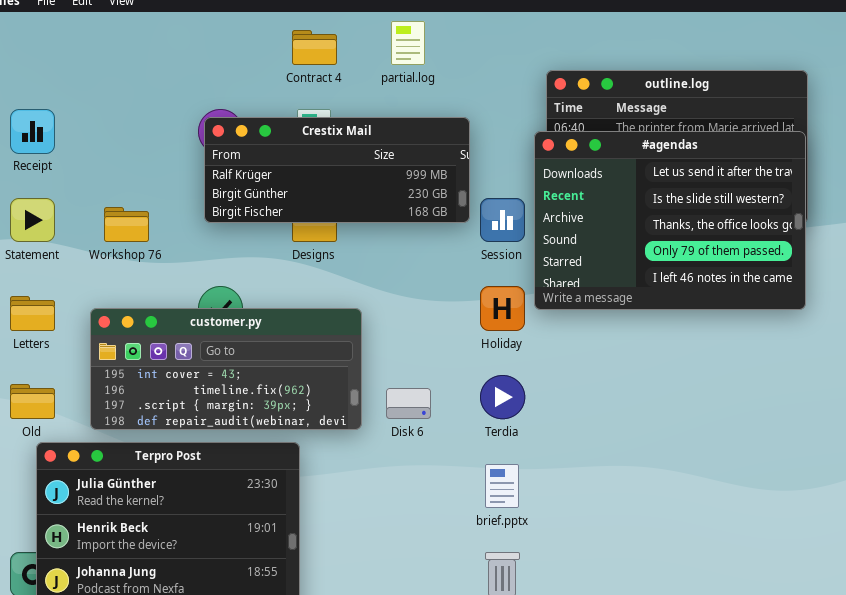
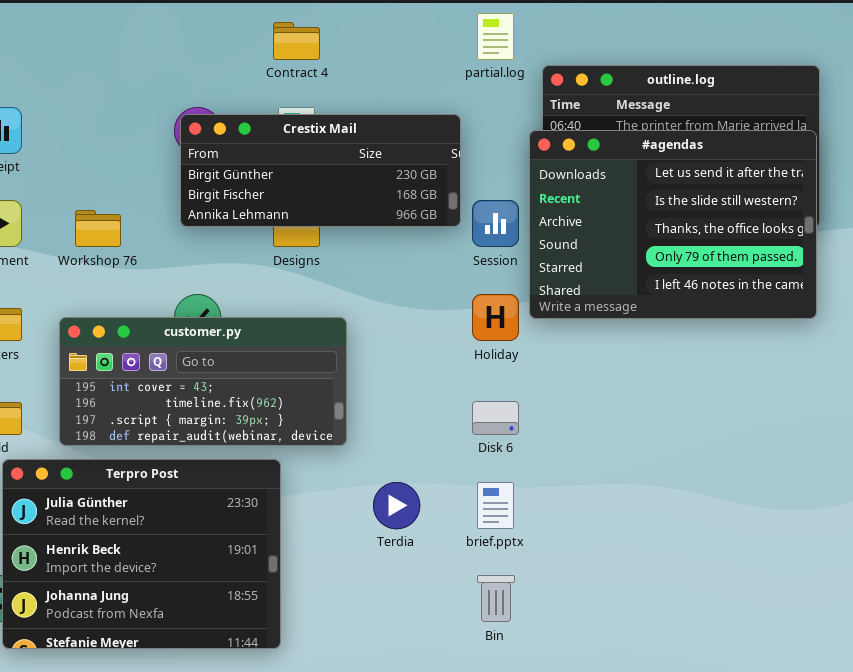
partial.log: [391,21,425,65] -> [477,13,514,60], moved
Crestix Mail: [204,117,470,223] -> [180,114,461,227], scrolled down 1 row
Terdia: [480,375,525,419] -> [373,482,420,529], moved
Disk 6: [386,388,431,419] -> [472,401,519,435], moved

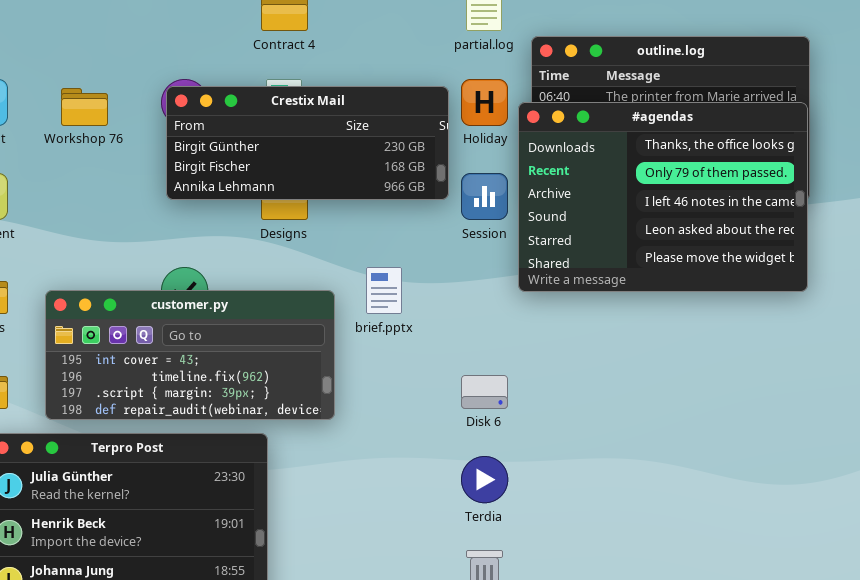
#agendas: [529,130,817,319] -> [518,102,808,292], scrolled down 2 rows
Workshop 76: [75,210,121,247] -> [61,88,108,126], moved
Holiday: [472,294,519,341] -> [461,79,508,126], moved
Terdia: [373,482,420,529] -> [461,456,508,503], moved
brief.pptx: [477,482,514,529] -> [366,267,402,314], moved

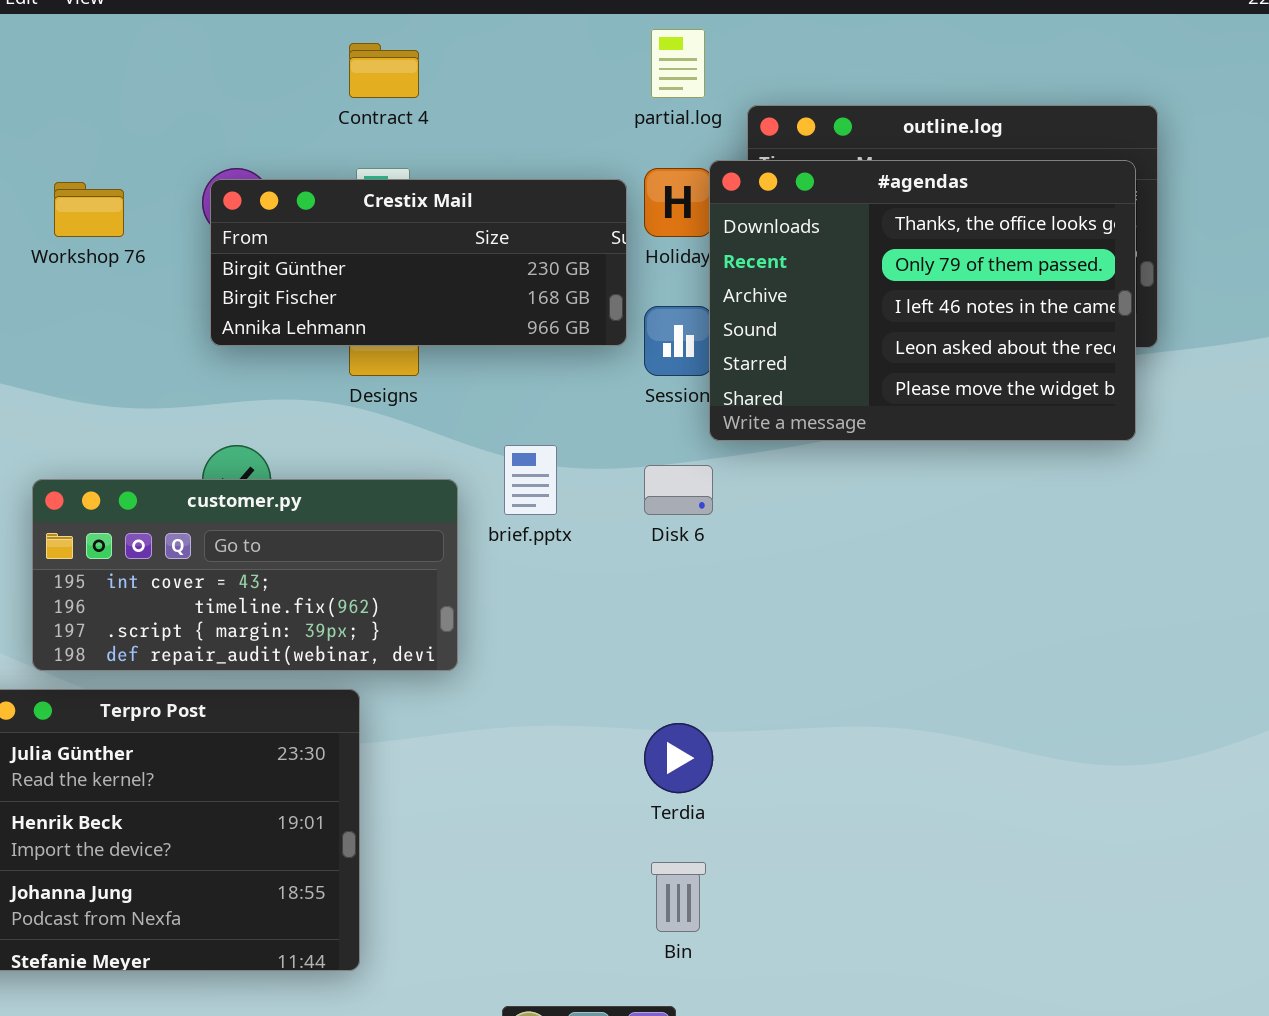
#agendas: [518,102,808,292] -> [709,160,1136,441], moved
Disk 6: [461,375,508,409] -> [644,465,713,515], moved

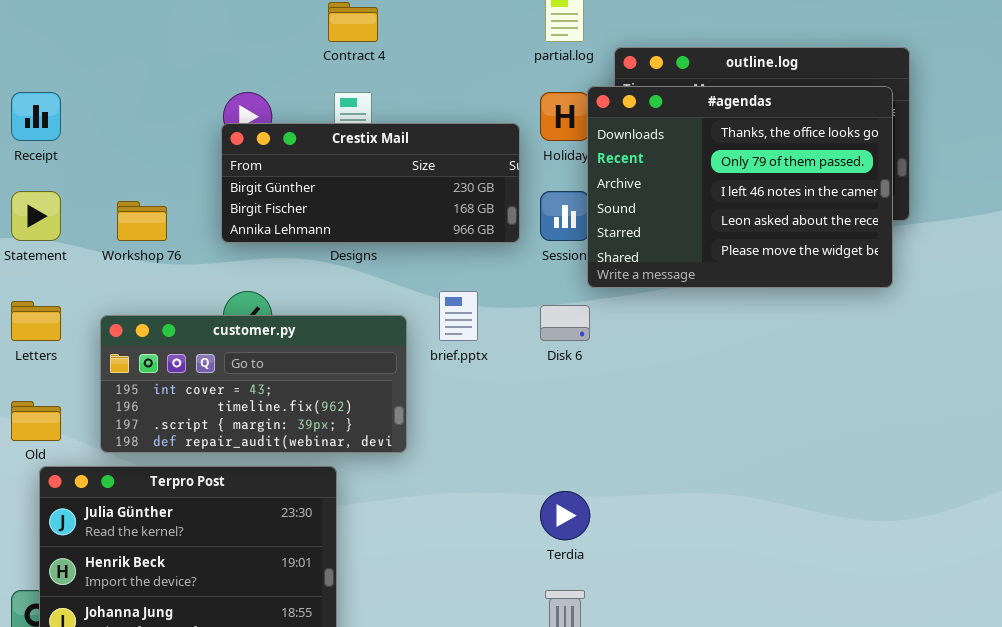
Crestix Mail: [210,179,627,346] -> [221,123,520,243], moved
Workshop 76: [54,182,124,237] -> [117,201,167,241], moved

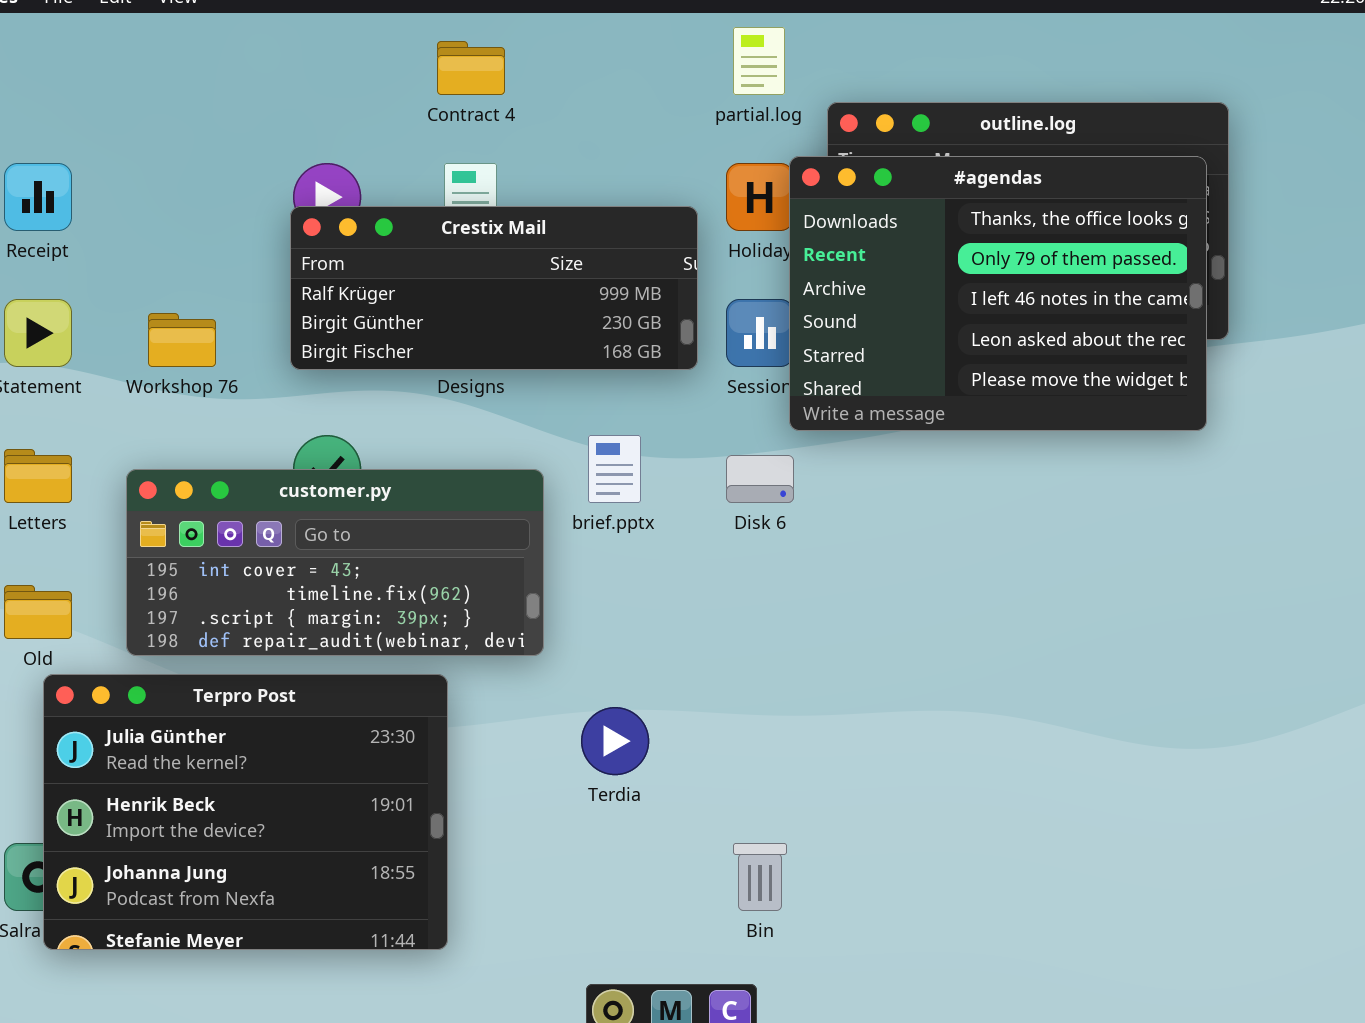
Crestix Mail: [221,123,520,243] -> [290,206,698,370], scrolled up 1 row
Terdia: [540,491,590,540] -> [581,707,649,775], moved

